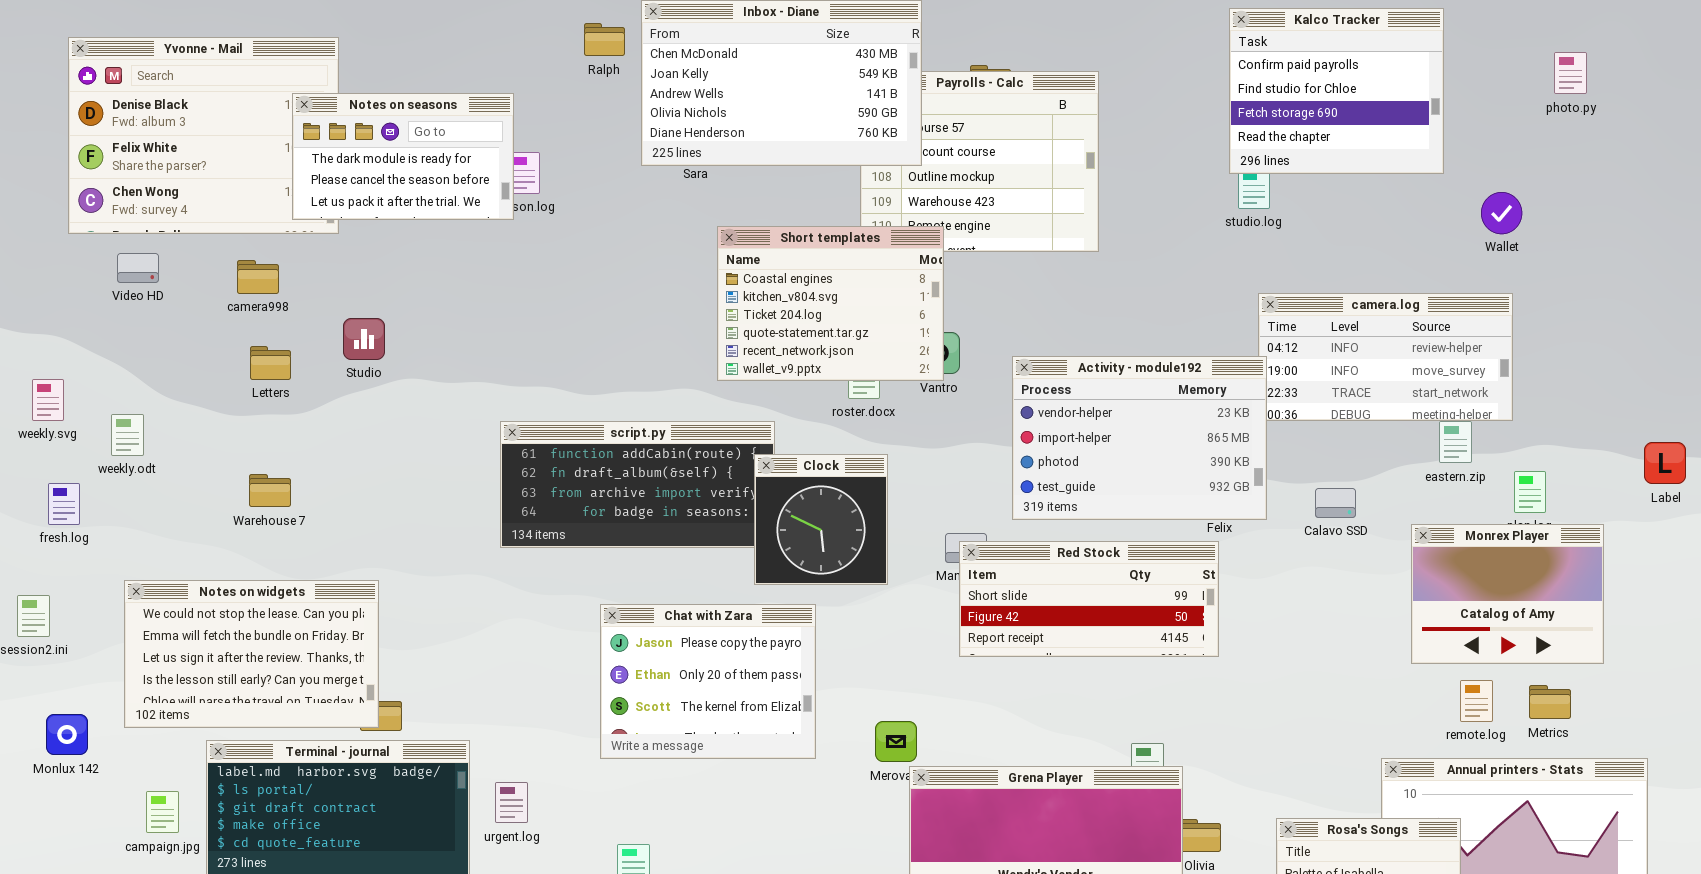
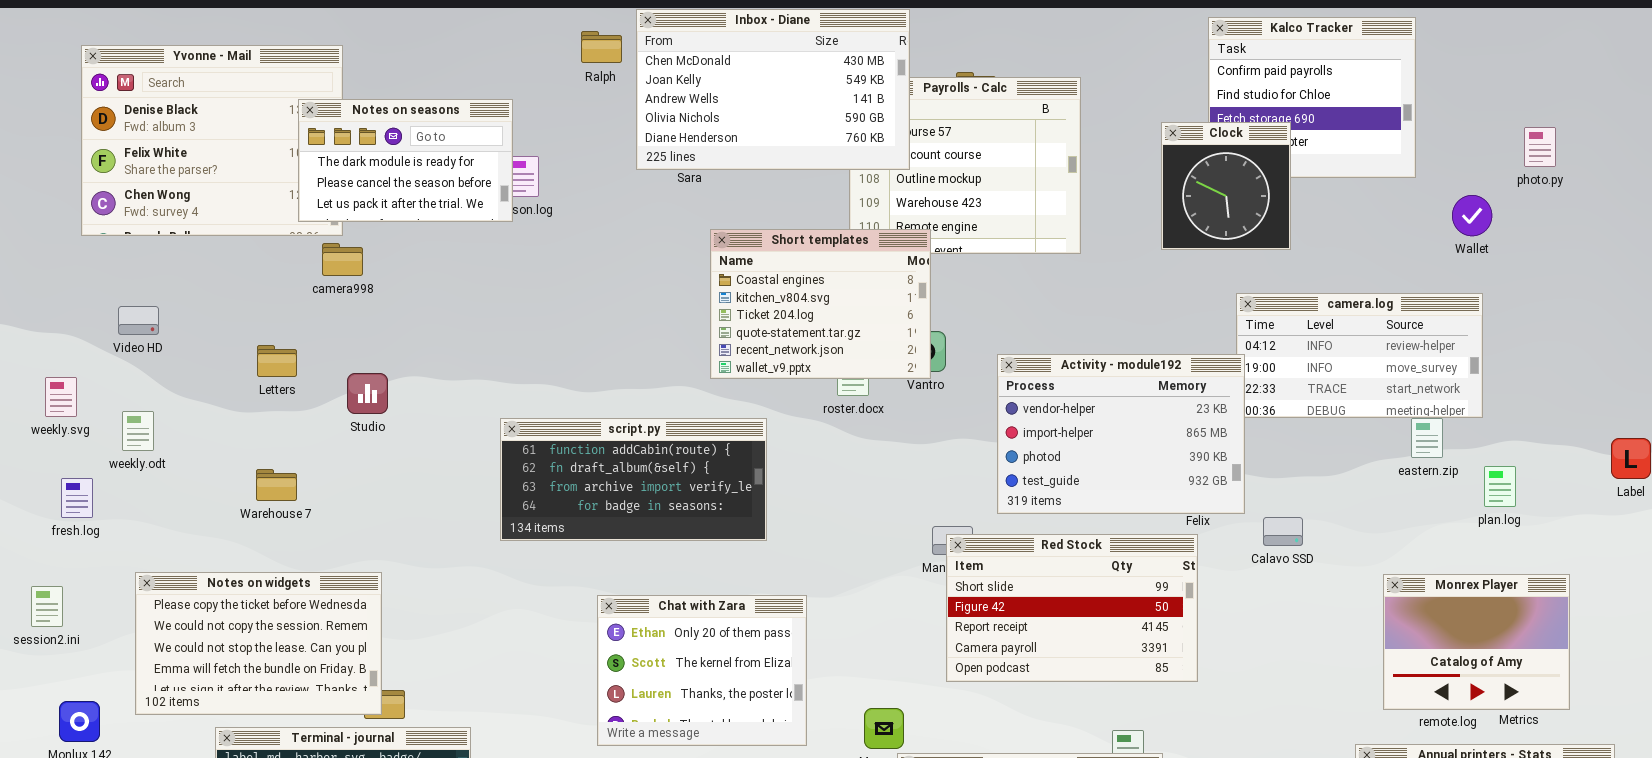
photo.py: [1554,52,1587,94] -> [1524,127,1556,167], moved
Video HD: [117,253,159,283] -> [118,306,159,335], moved
camera998: [237,260,279,294] -> [322,243,363,276], moved
Studio: [343,318,385,360] -> [347,373,388,414], moved
Clock: [754,454,888,585] -> [1161,122,1291,250], moved
Calavo SSD: [1315,488,1356,518] -> [1263,517,1303,546], moved
Monrex Player: [1411,524,1604,664] -> [1383,574,1570,710], moved
Red Stock: [959,541,1219,657] -> [946,534,1198,682], resized
Notes on widgets: [124,580,379,728] -> [135,572,382,715], scrolled up 2 rows
Chat with Zara: [600,604,816,759] -> [597,595,807,746], scrolled down 1 row

